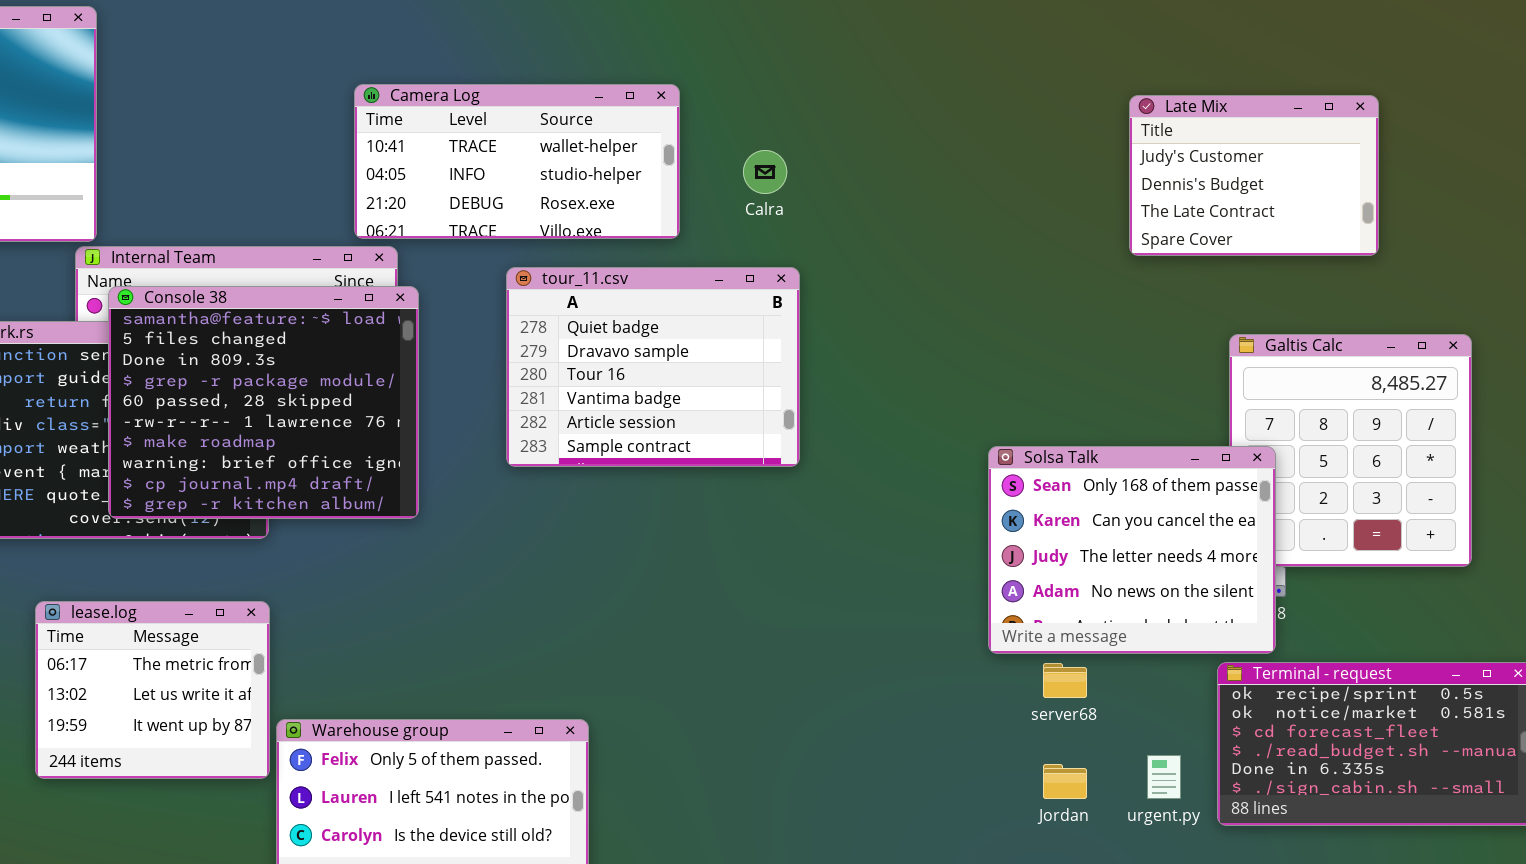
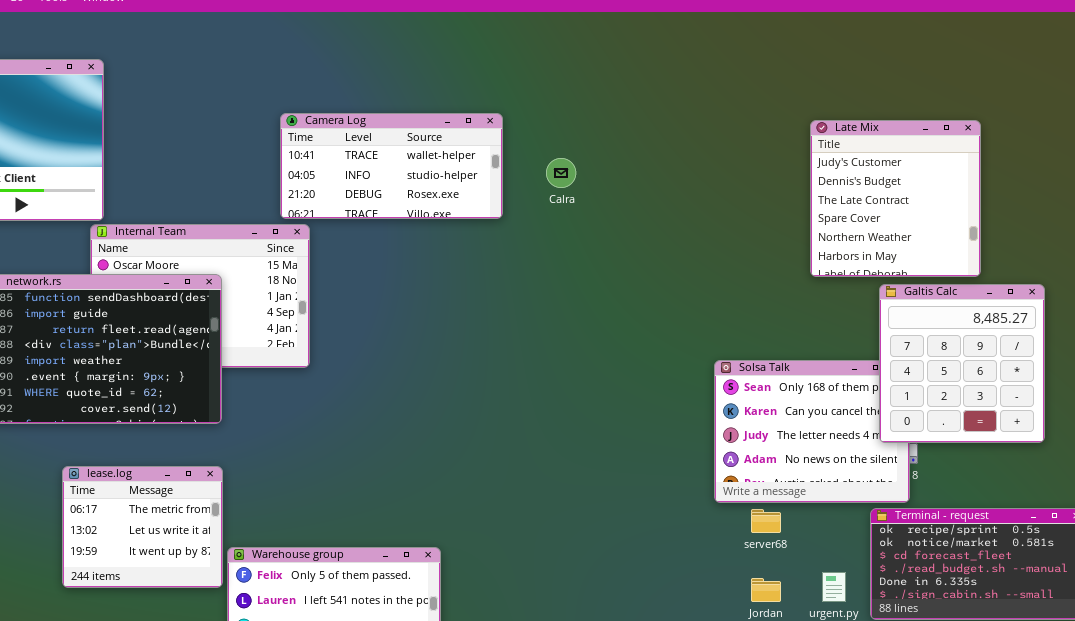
Late Mix: [1129,95,1379,256] -> [810,120,981,277], resized
tour_11.csv: [506,267,800,467] -> none, closed
Console 38: [108,286,419,519] -> none, closed
Galtis Calc: [1229,334,1472,567] -> [879,284,1045,443], raised

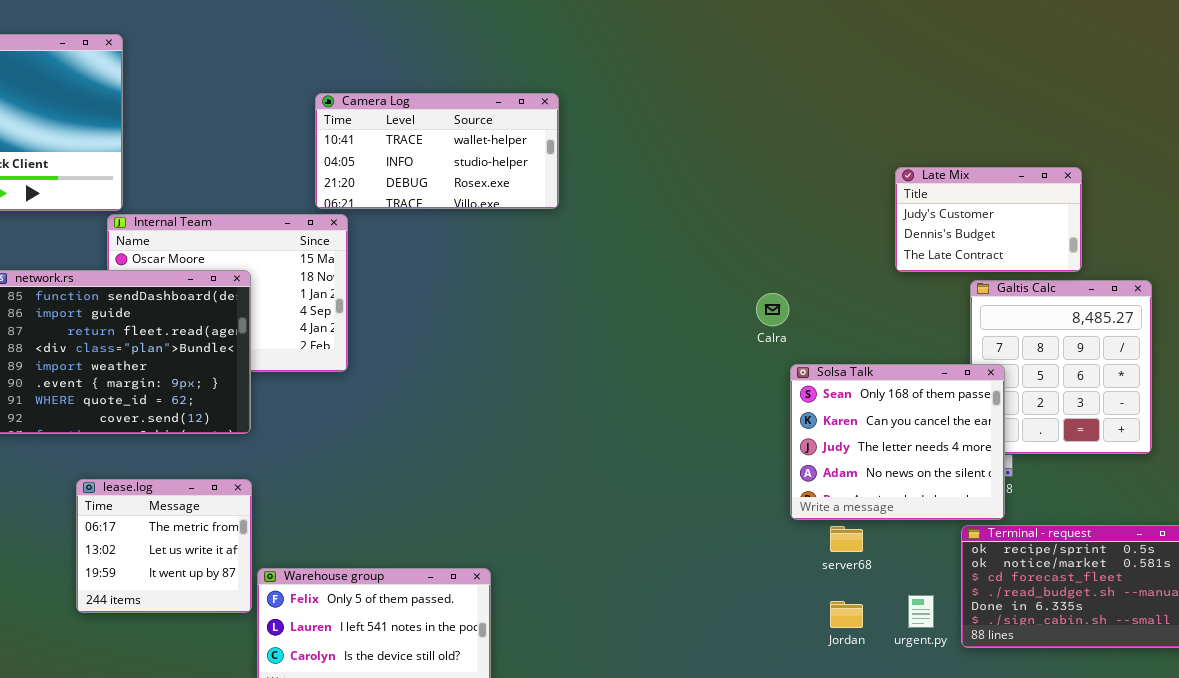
Late Mix: [810,120,981,277] -> [895,167,1082,272], resized
Calra: [546,158,576,188] -> [756,293,789,326], moved
Solsa Talk: [714,360,910,503] -> [790,364,1005,520], raised

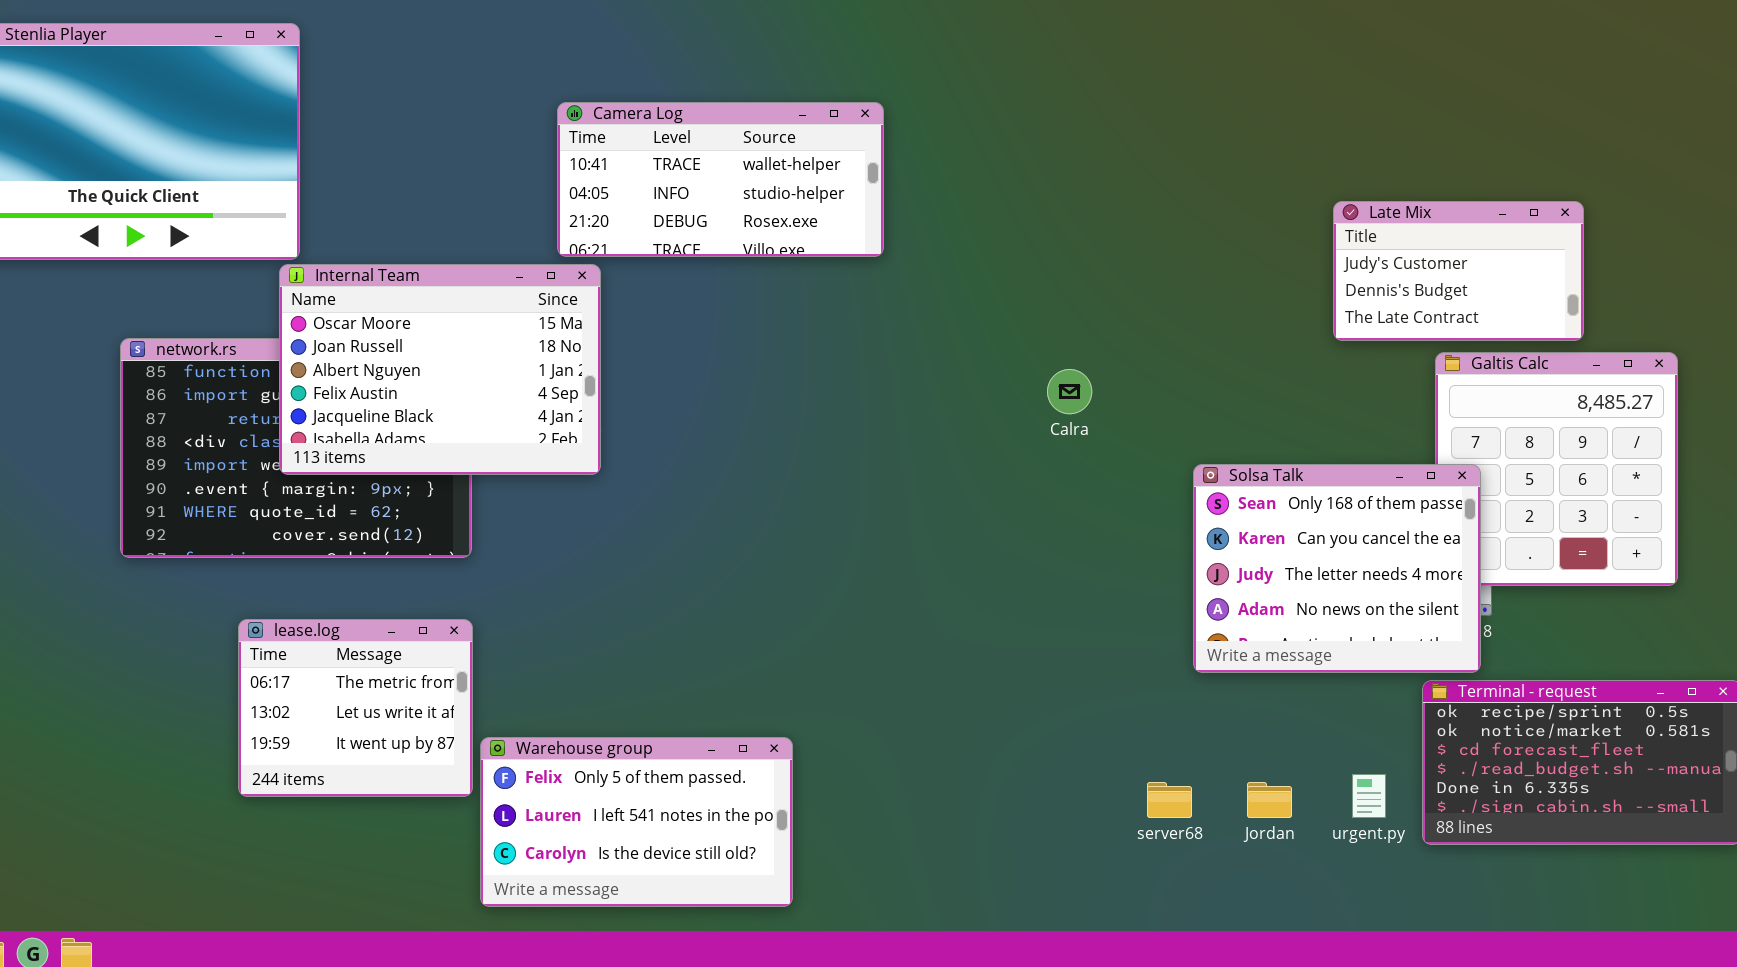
Internal Team: [107,214,348,372] -> [279,264,601,475], raised
Calra: [756,293,789,326] -> [1047,369,1092,414], moved
server68: [830,526,863,552] -> [1147,782,1192,818], moved

